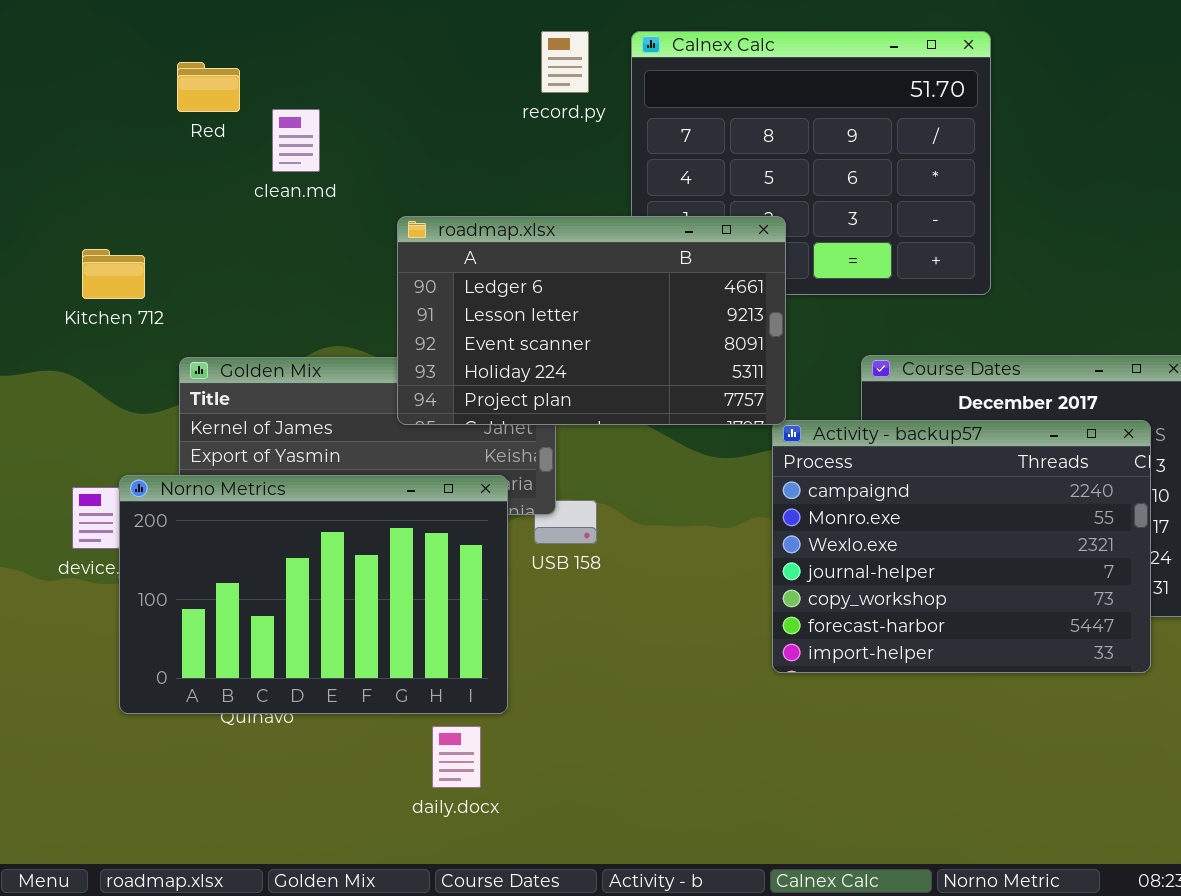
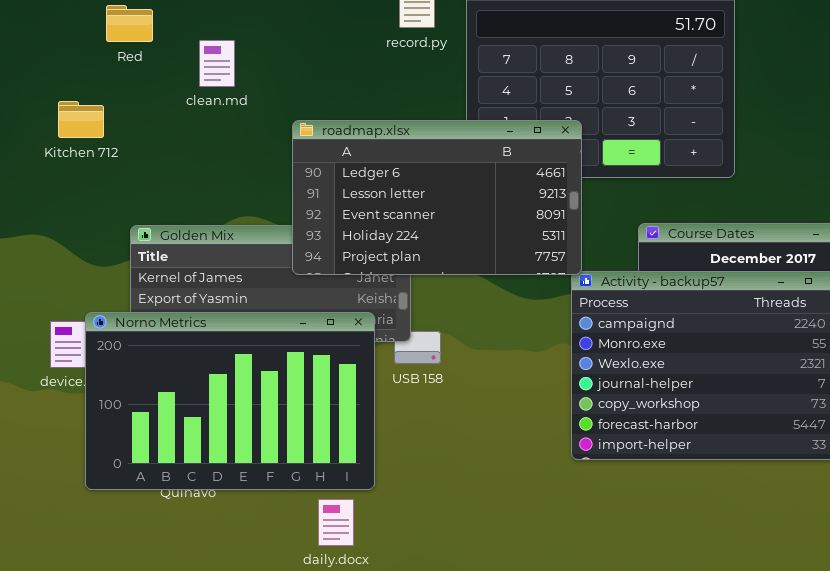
Red: [177,62,240,112] -> [106,5,153,42], moved
Kitchen 712: [82,249,145,299] -> [58,101,104,138], moved

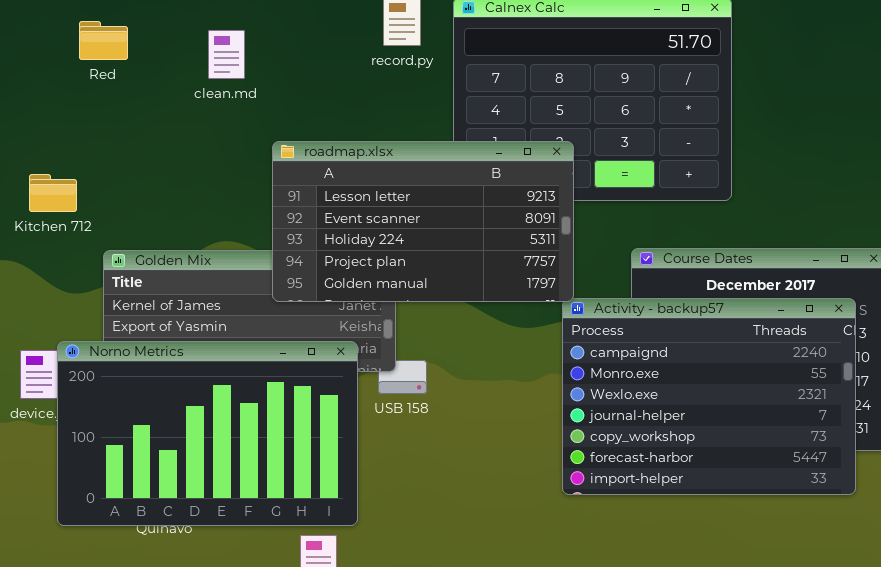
clean.md: [199,40,235,87] -> [208,30,245,79], moved
Kitchen 712: [58,101,104,138] -> [29,174,77,212], moved
roadmap.xlsx: [292,120,582,275] -> [272,141,574,302], scrolled down 1 row

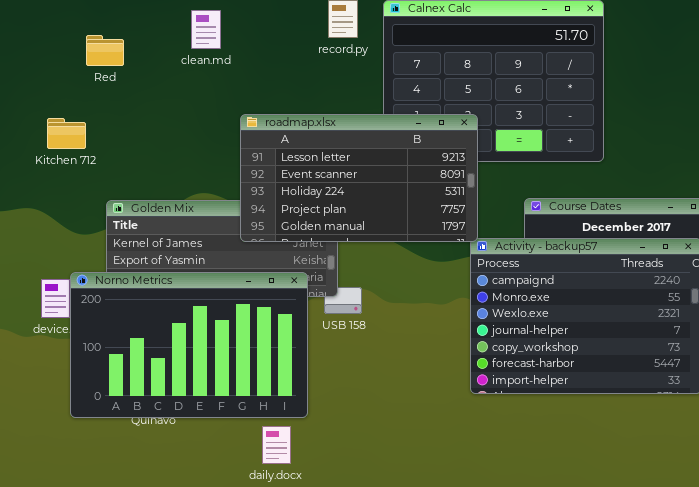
Red: [79,21,128,60] -> [86,35,124,66], moved
clean.md: [208,30,245,79] -> [191,10,221,49], moved
Kitchen 712: [29,174,77,212] -> [47,118,86,149], moved

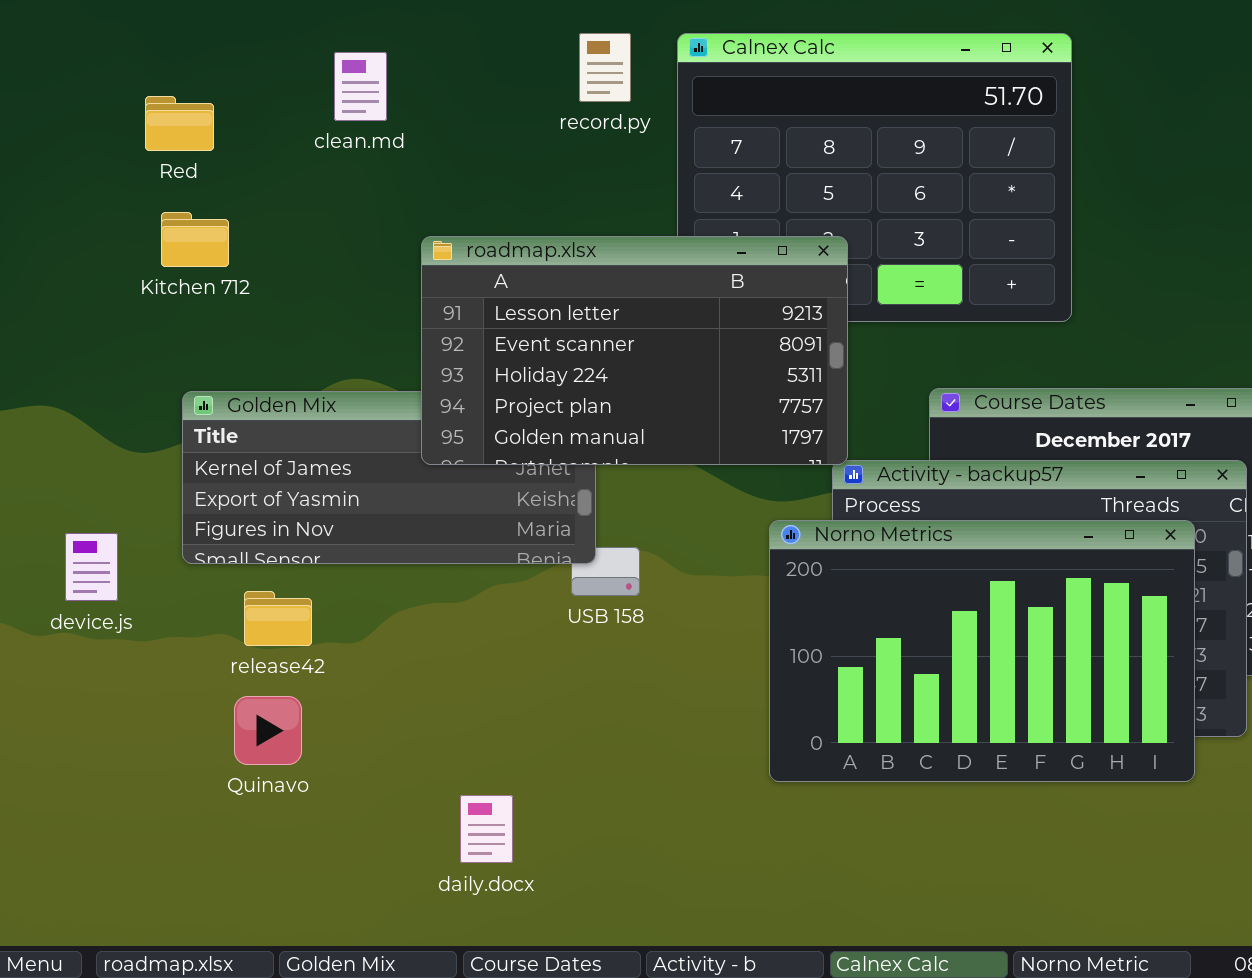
Kitchen 712: [47,118,86,149] -> [161,212,229,267], moved
Norno Metrics: [70,272,308,418] -> [769,520,1195,782], moved

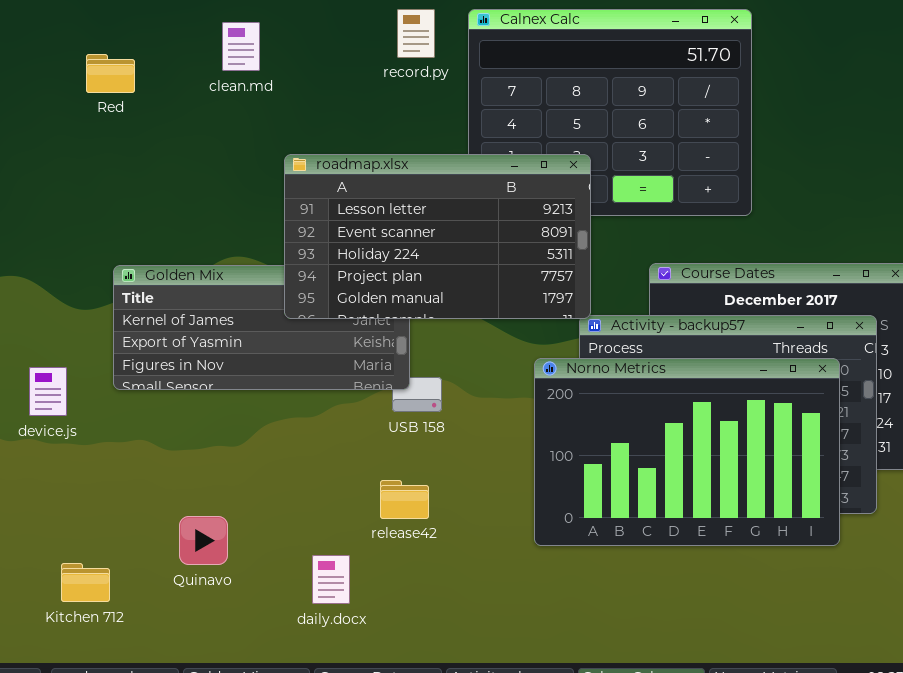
Kitchen 712: [161,212,229,267] -> [61,563,110,602], moved
release42: [244,591,312,646] -> [380,480,429,519], moved
Quinavo: [234,696,302,765] -> [179,516,228,565], moved

